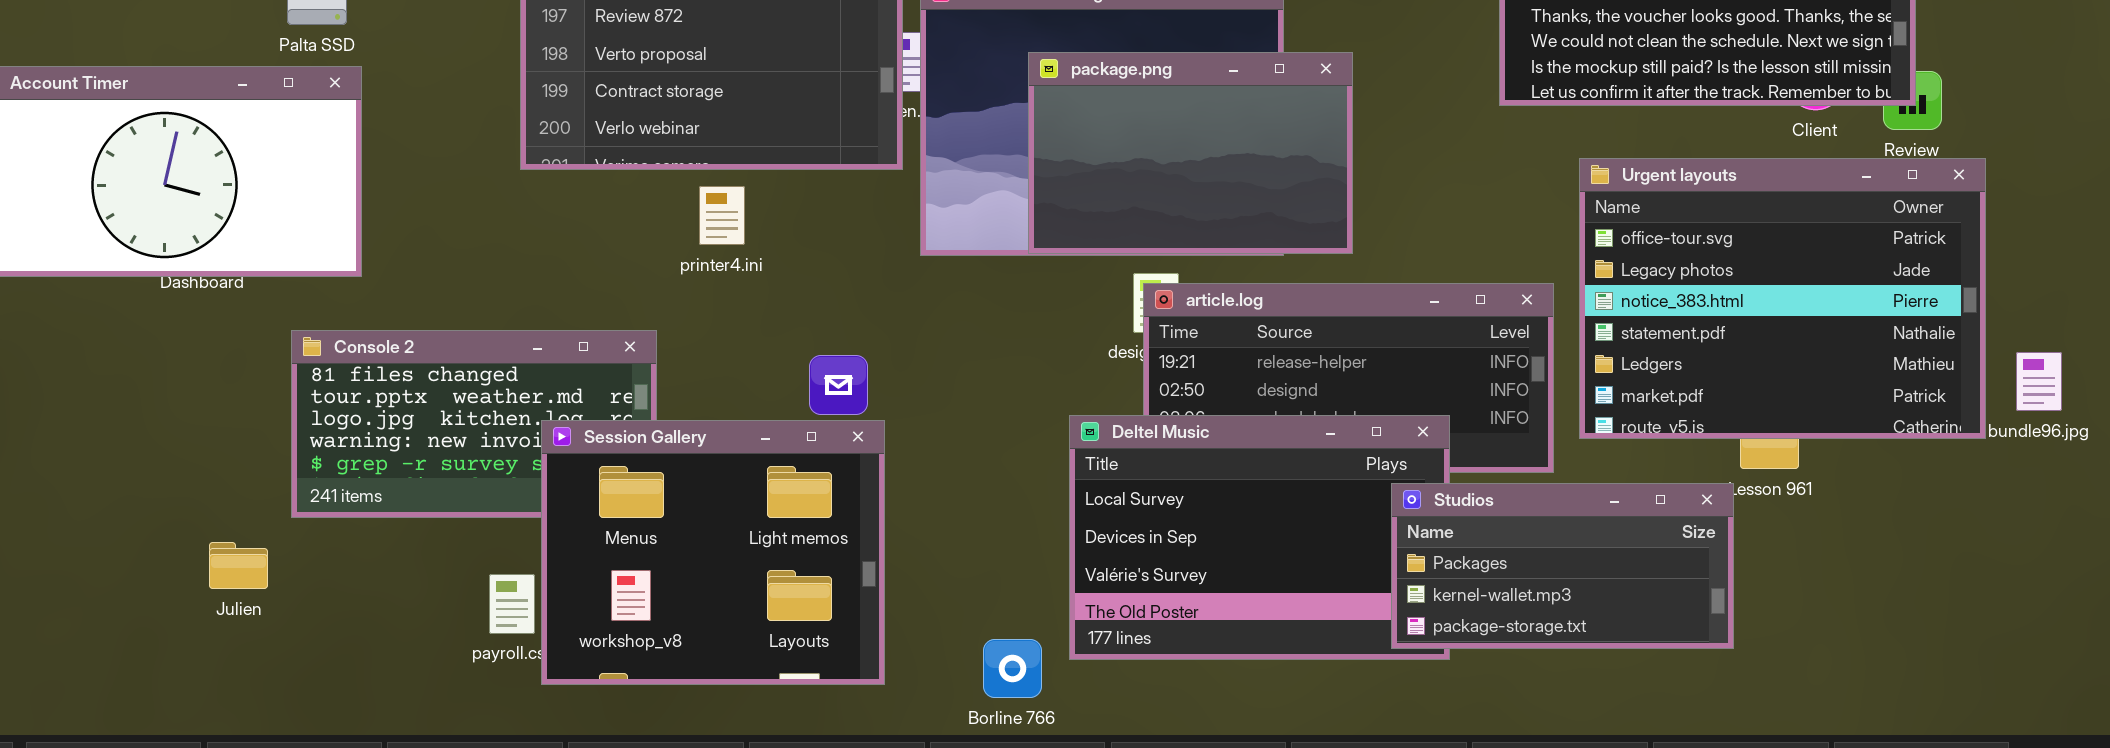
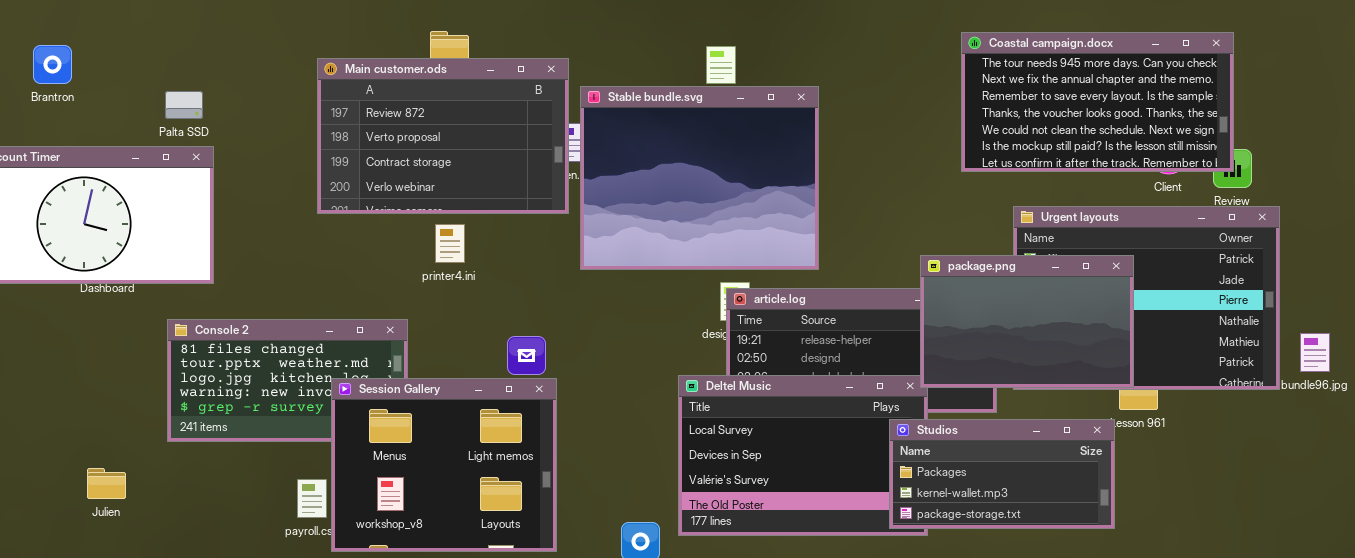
package.png: [1028,52,1353,254] -> [920,255,1134,388], moved
Julien: [209,542,268,589] -> [87,468,126,499], moved

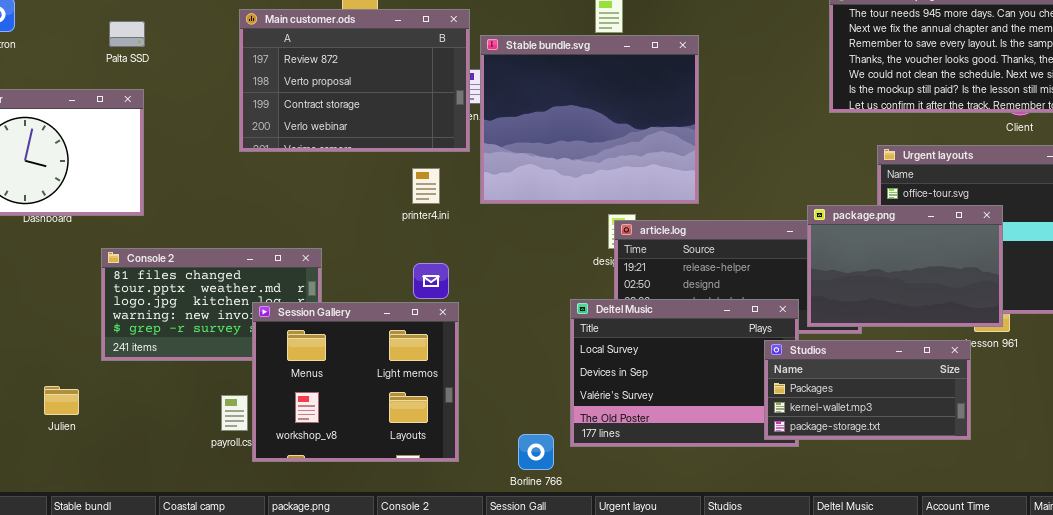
Palta SSD: [165,91,203,119] -> [109,21,145,47], moved
printer4.ini: [435,224,465,263] -> [412,168,440,204], moved
package.png: [920,255,1134,388] -> [807,205,1003,327], moved
Julien: [87,468,126,499] -> [44,386,79,415], moved

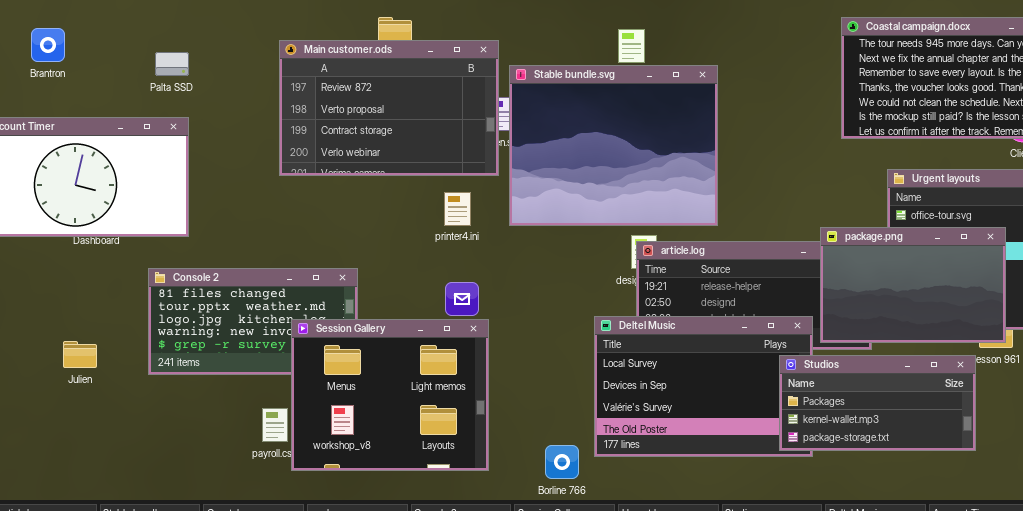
Julien: [44,386,79,415] -> [63,341,97,368], moved

